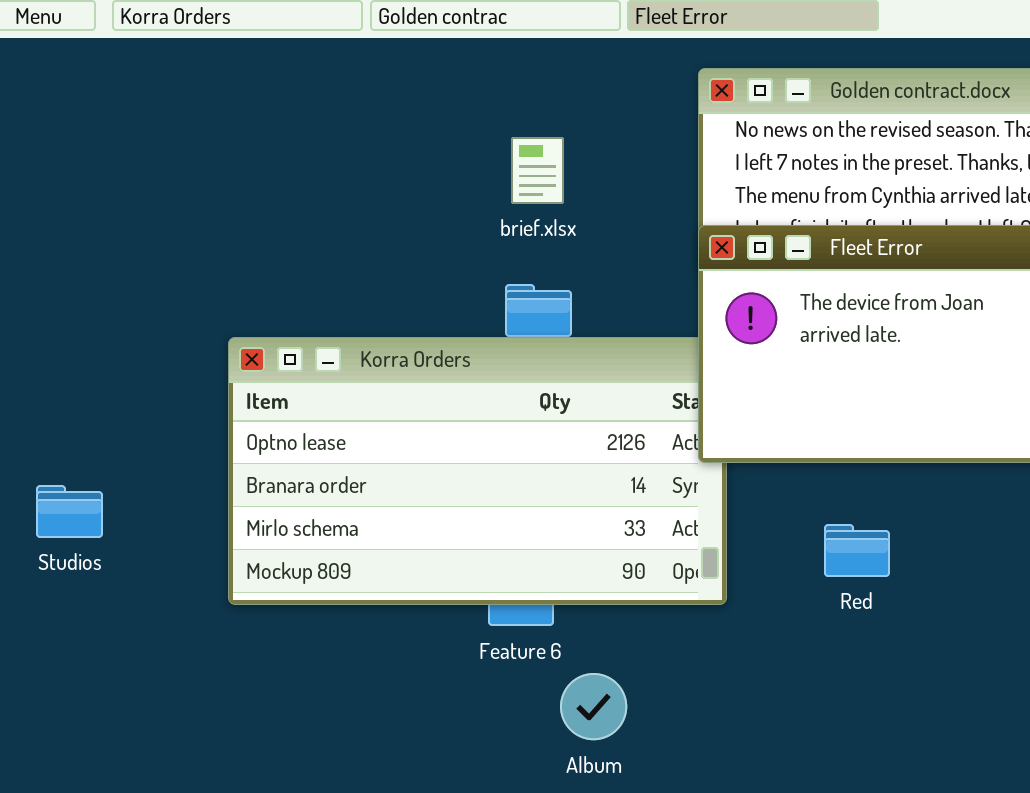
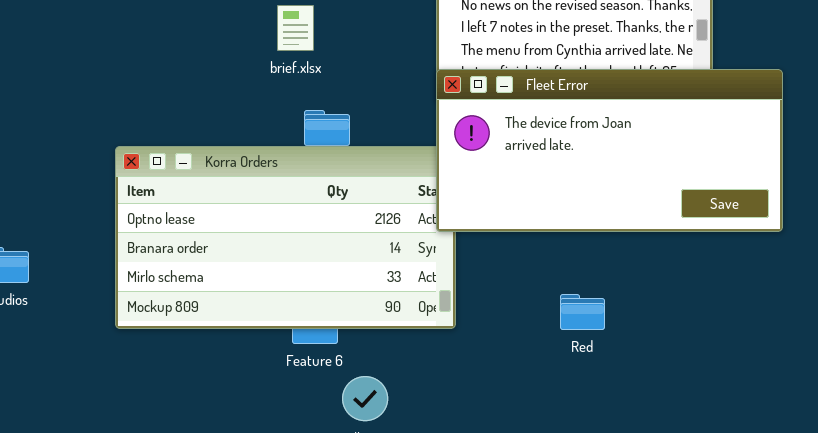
brief.xlsx: [511,137,564,204] -> [277,5,314,51], moved
Red: [824,524,890,577] -> [560,294,605,330], moved

